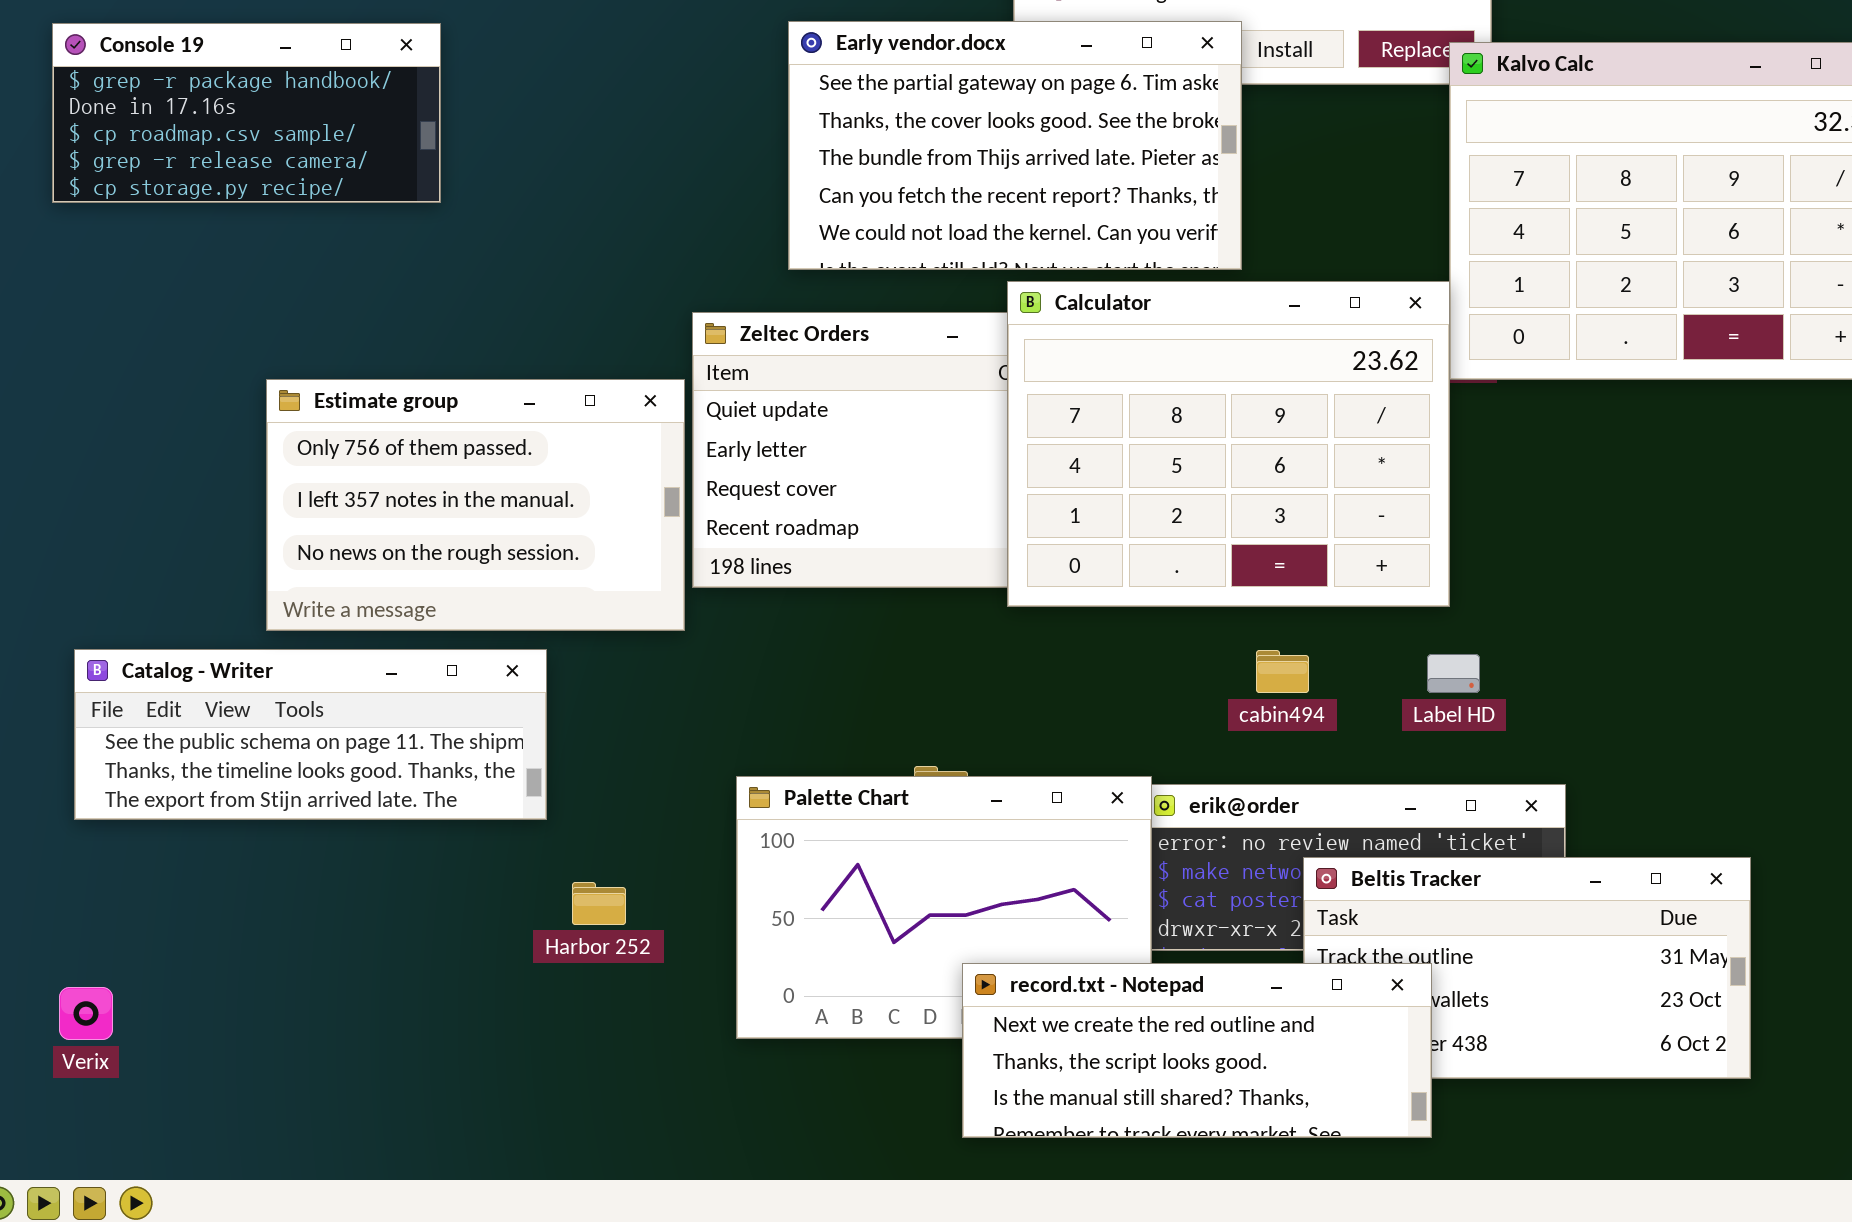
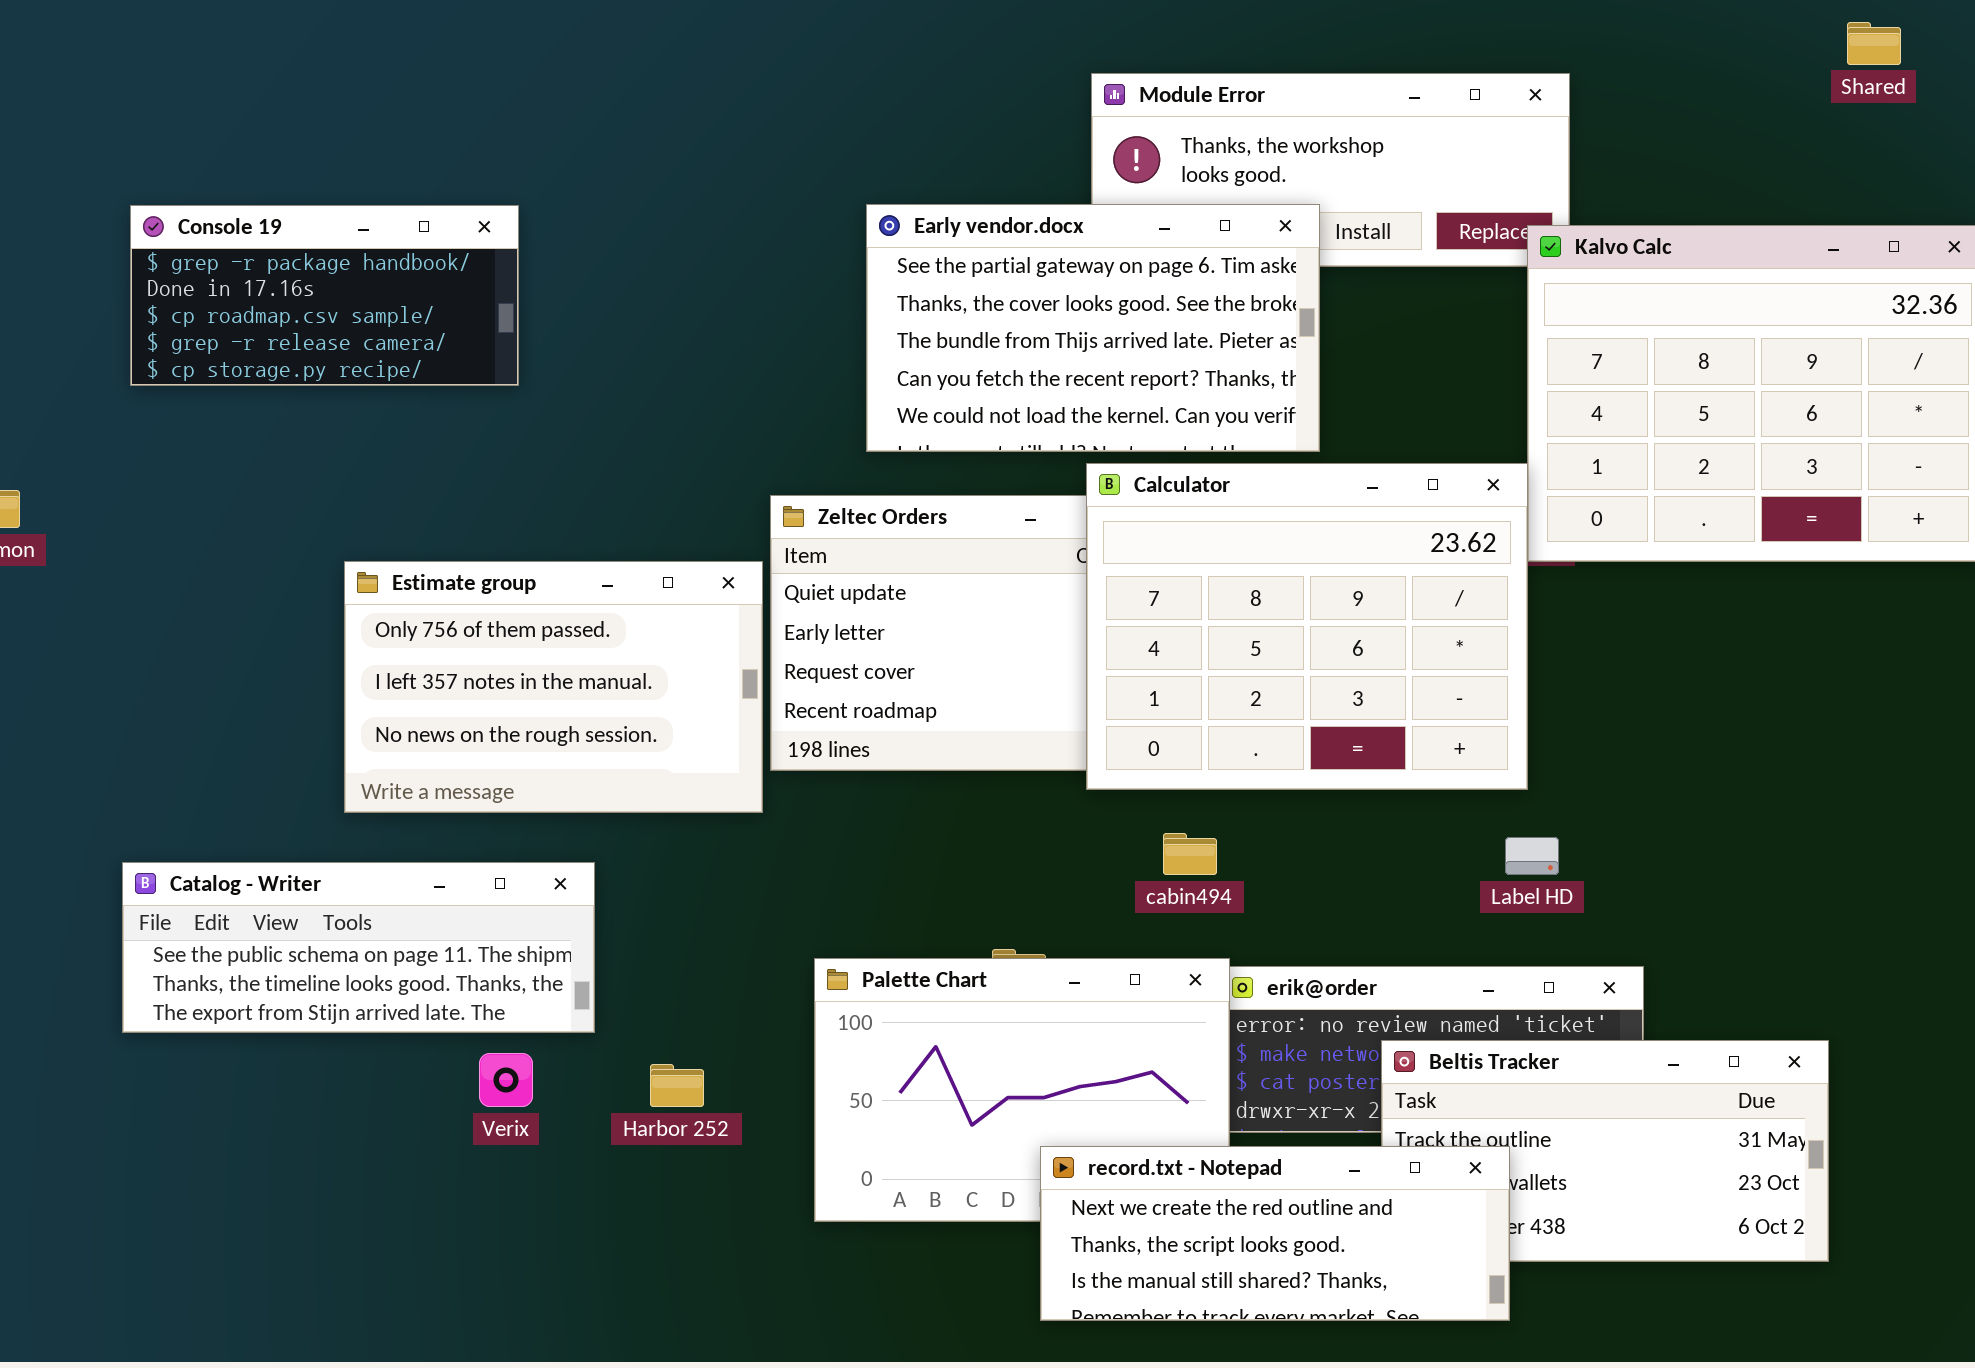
Catalog - Writer: [74,649,547,820] -> [122,862,595,1033], moved
cabin494: [1256,650,1309,693] -> [1163,833,1217,875], moved
Verix: [59,987,113,1040] -> [479,1053,533,1107], moved

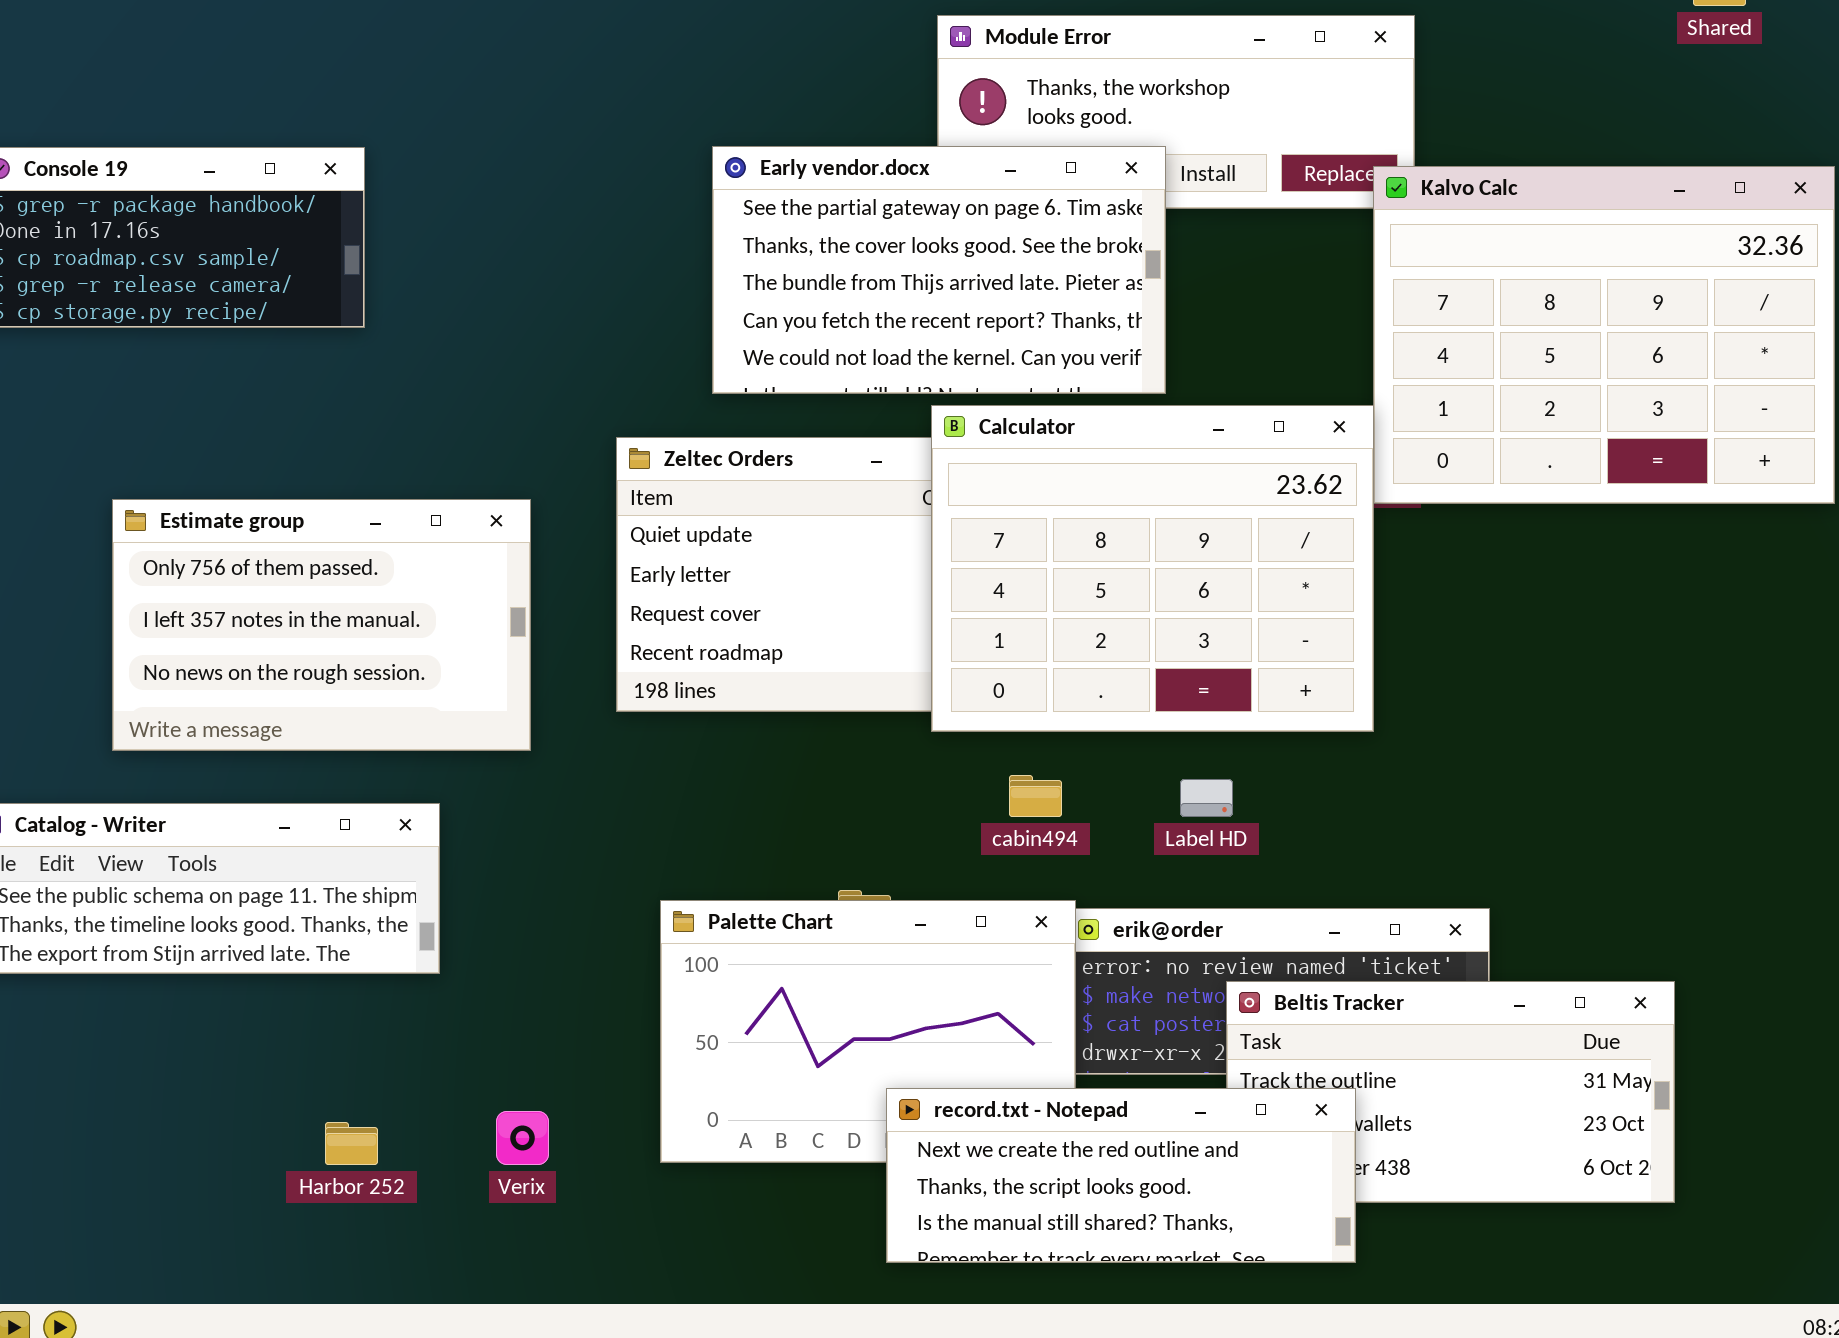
Estimate group: [344,561,763,813] -> [112,499,531,751], moved
Label HD: [1505,837,1559,875] -> [1180,779,1233,817], moved
Verix: [479,1053,533,1107] -> [496,1111,549,1165], moved
Harbor 252: [650,1064,704,1107] -> [325,1122,378,1165], moved

